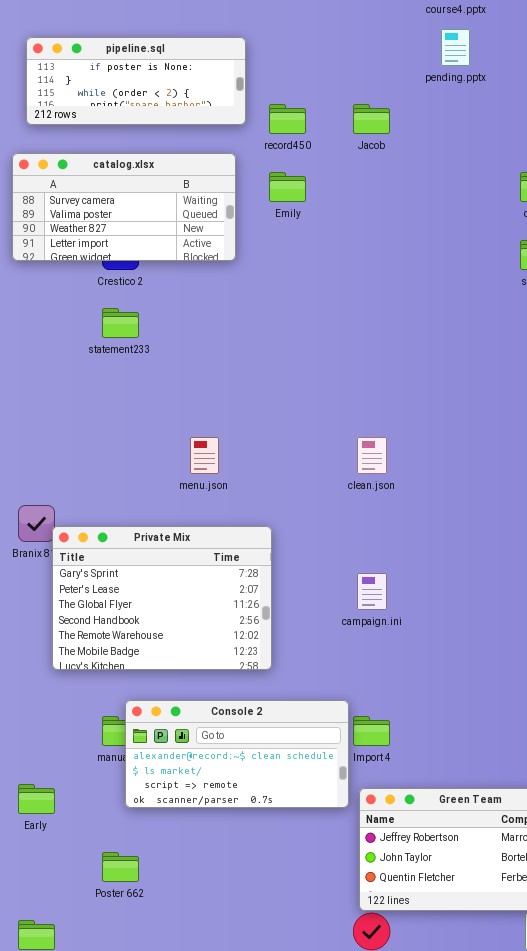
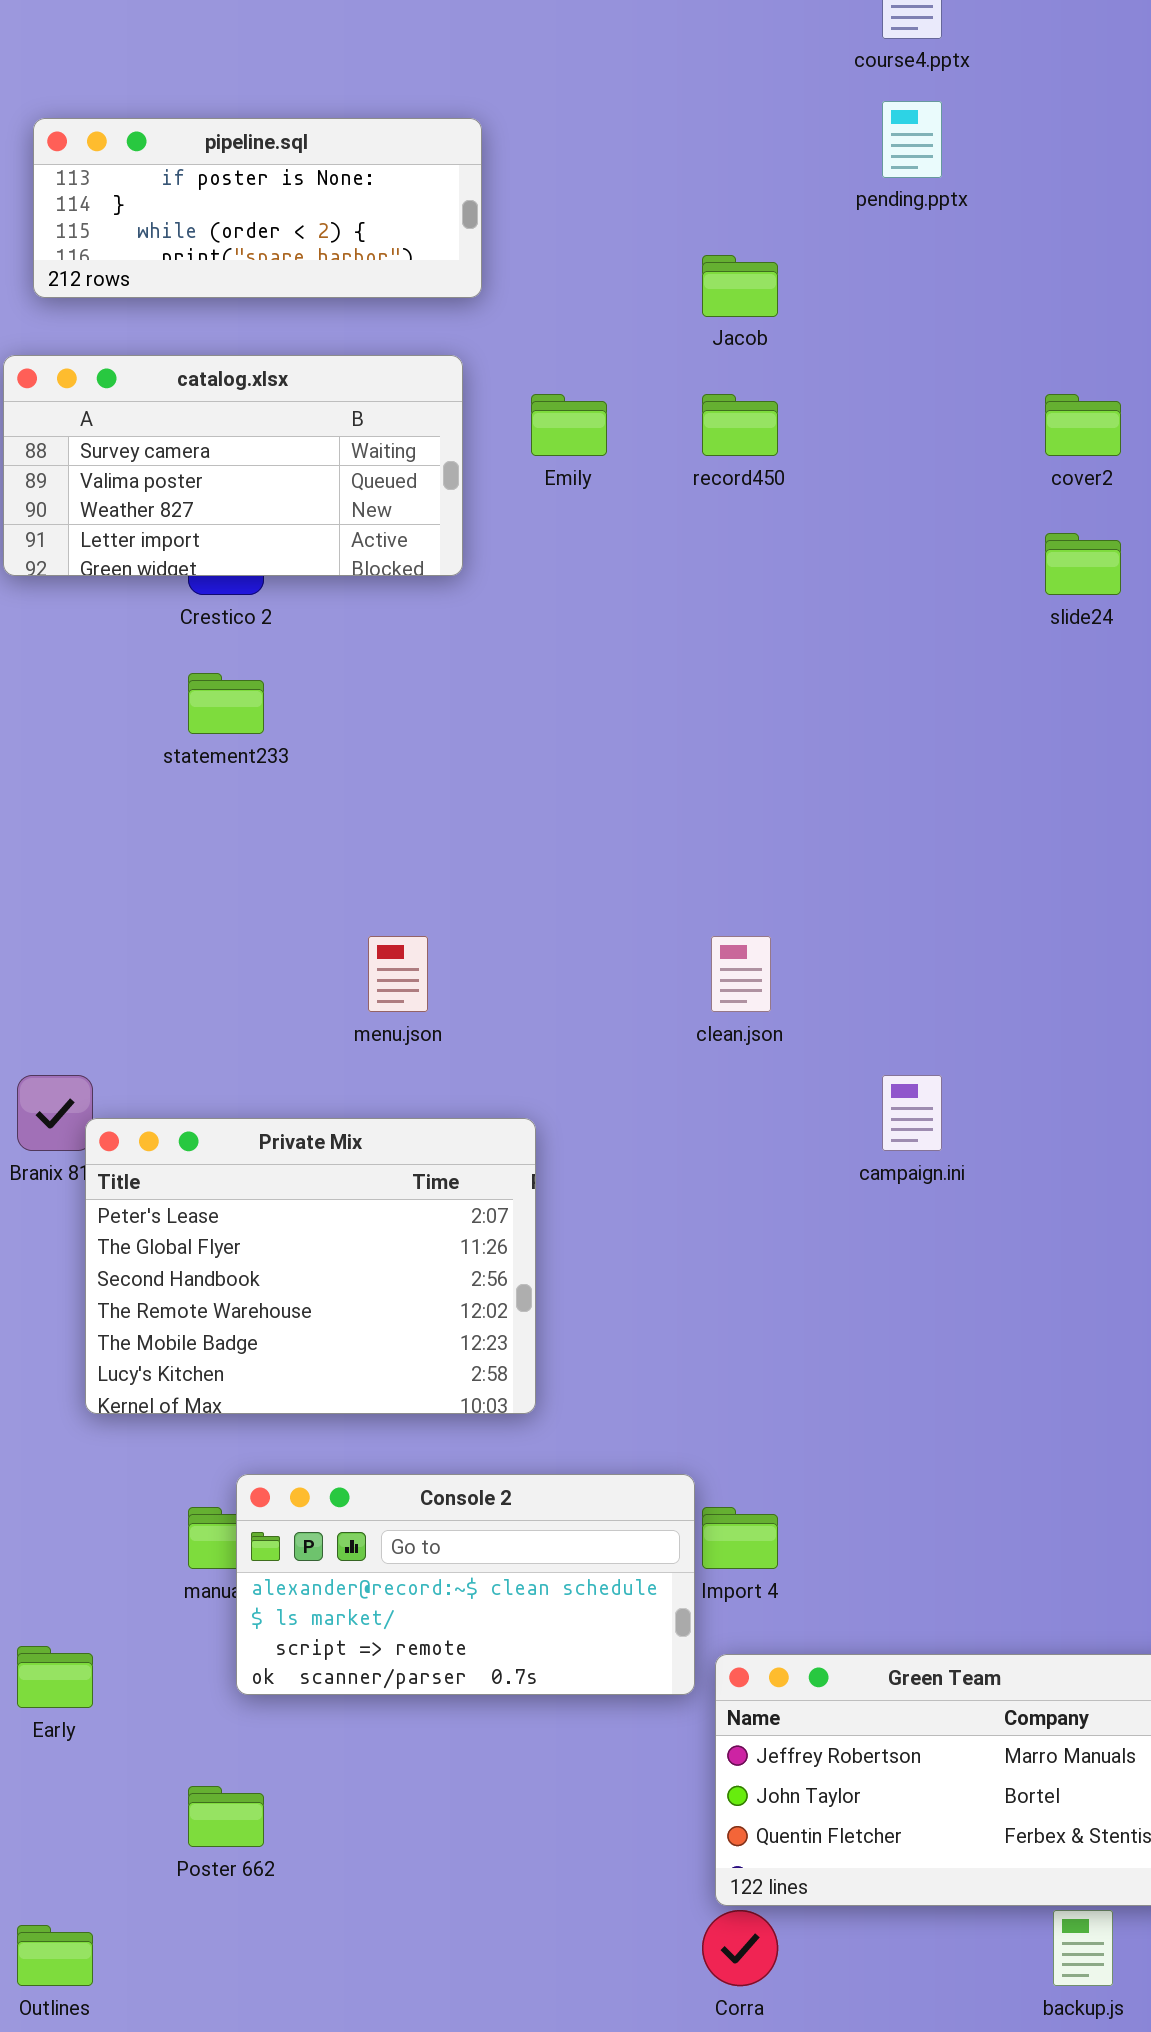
record450: [269,104,306,134] -> [702,394,778,456], moved
Private Mix: [52,526,272,670] -> [85,1118,536,1414], scrolled down 1 row
campaign.ini: [357,573,387,610] -> [882,1075,942,1151], moved

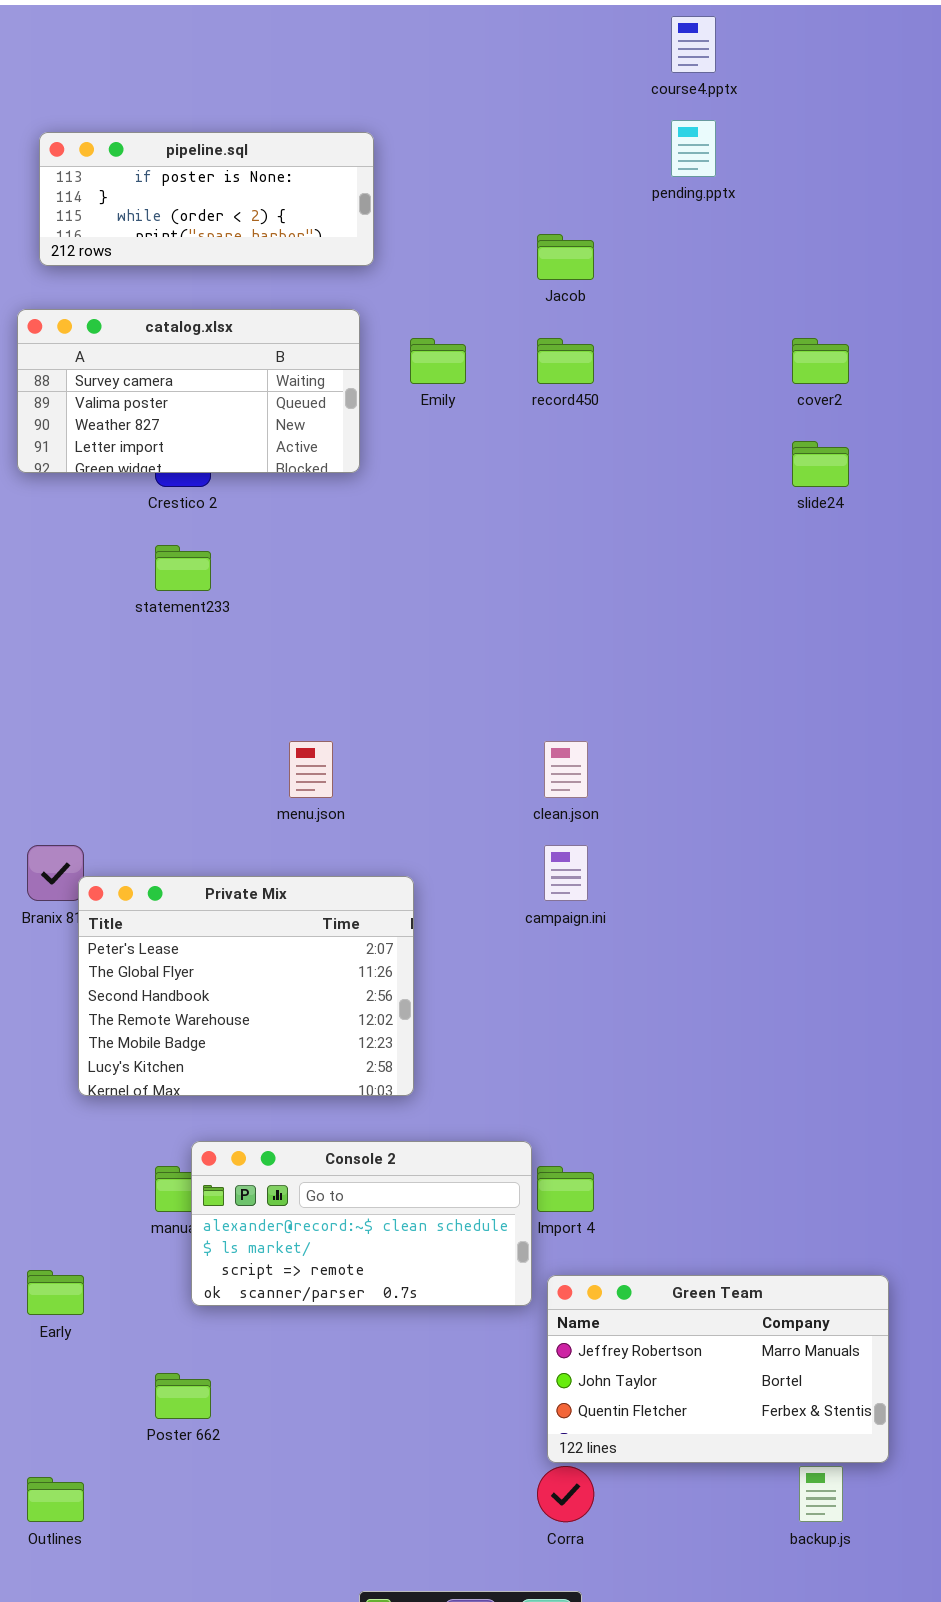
campaign.ini: [882,1075,942,1151] -> [544,845,588,901], moved

